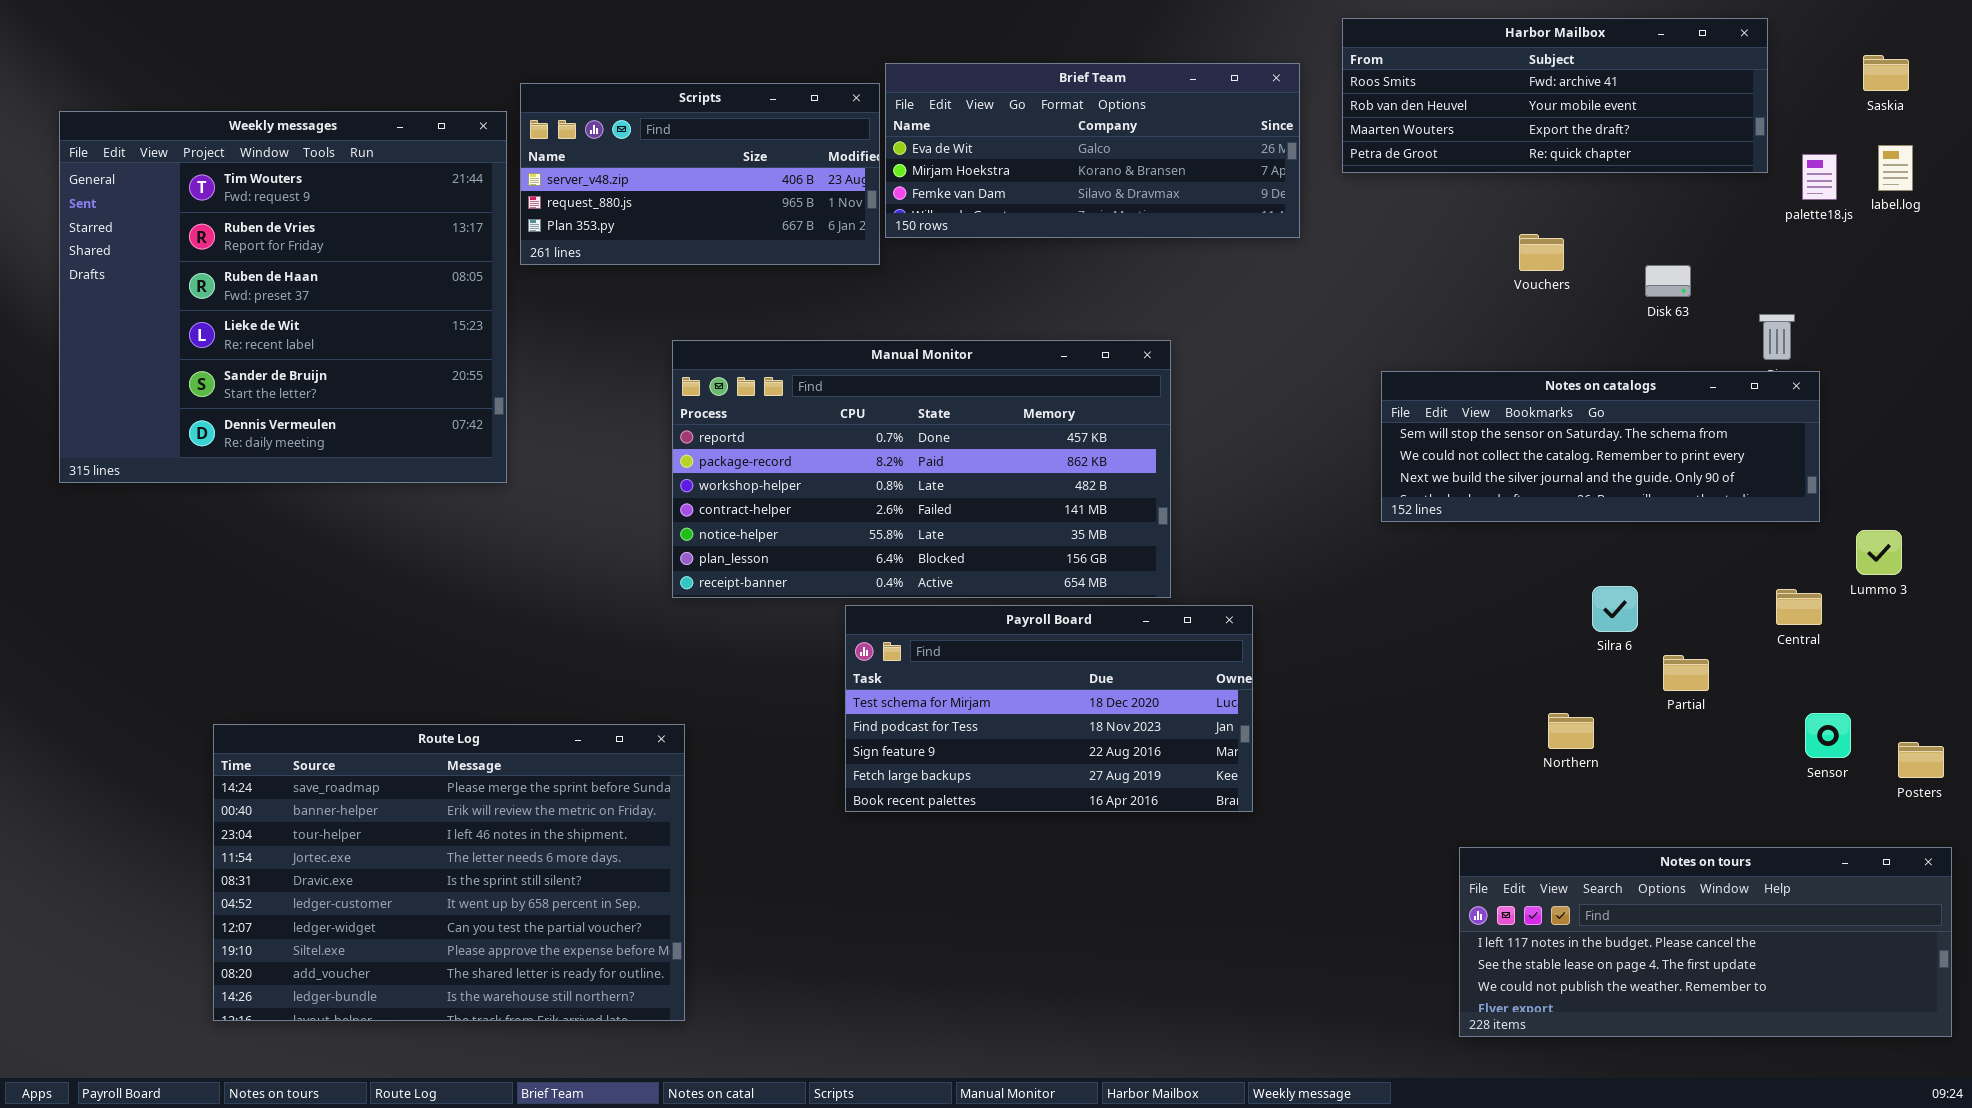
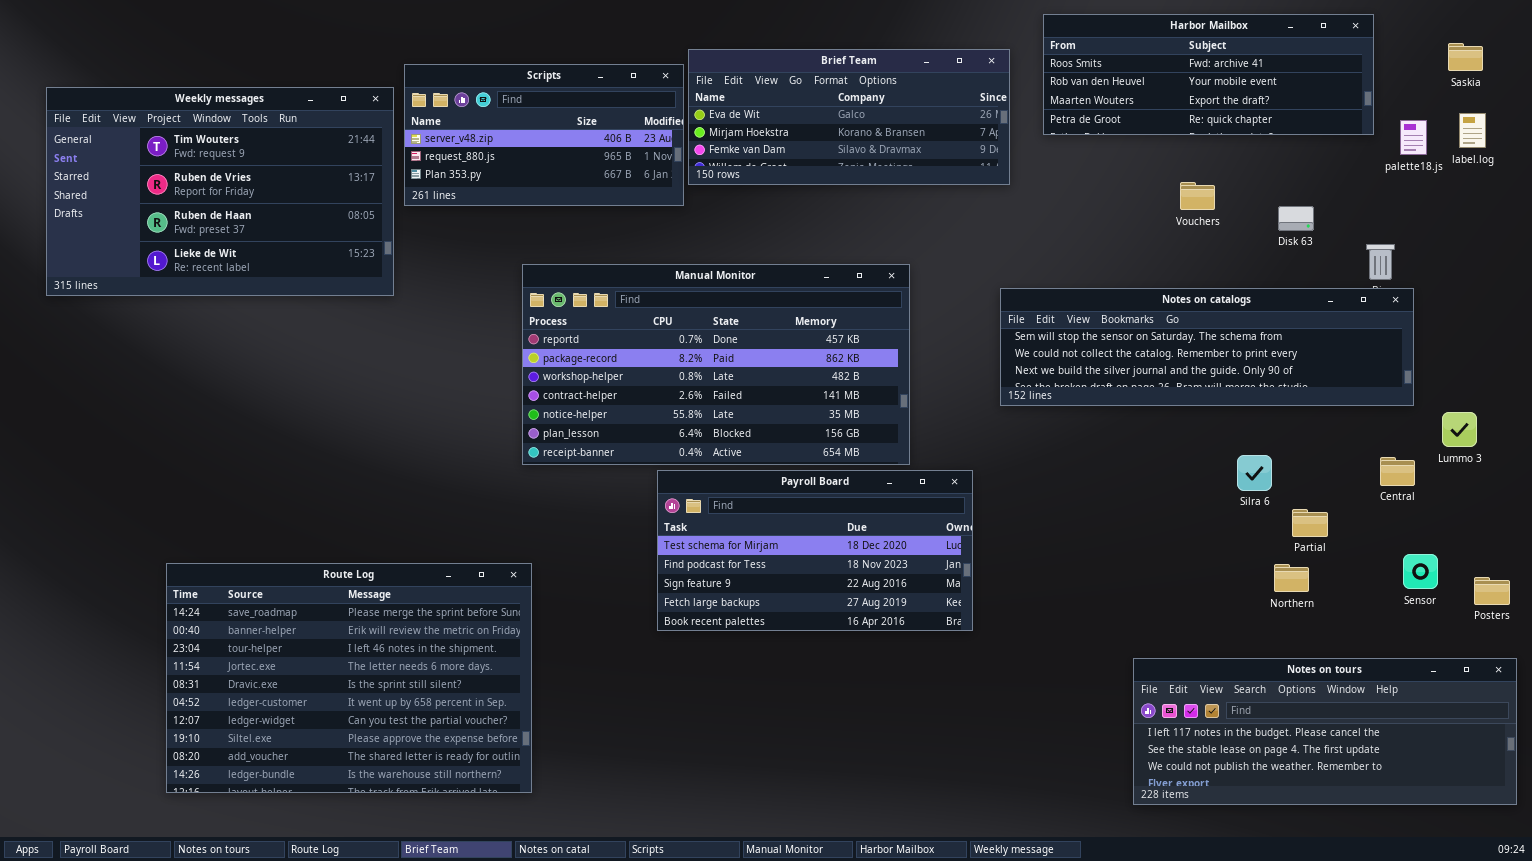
Weekly messages: [59,111,507,483] -> [46,87,394,296], resized
Notes on catalogs: [1381,371,1820,522] -> [1000,288,1414,406], resized
Northern: [1548,713,1594,749] -> [1274,564,1309,592], moved

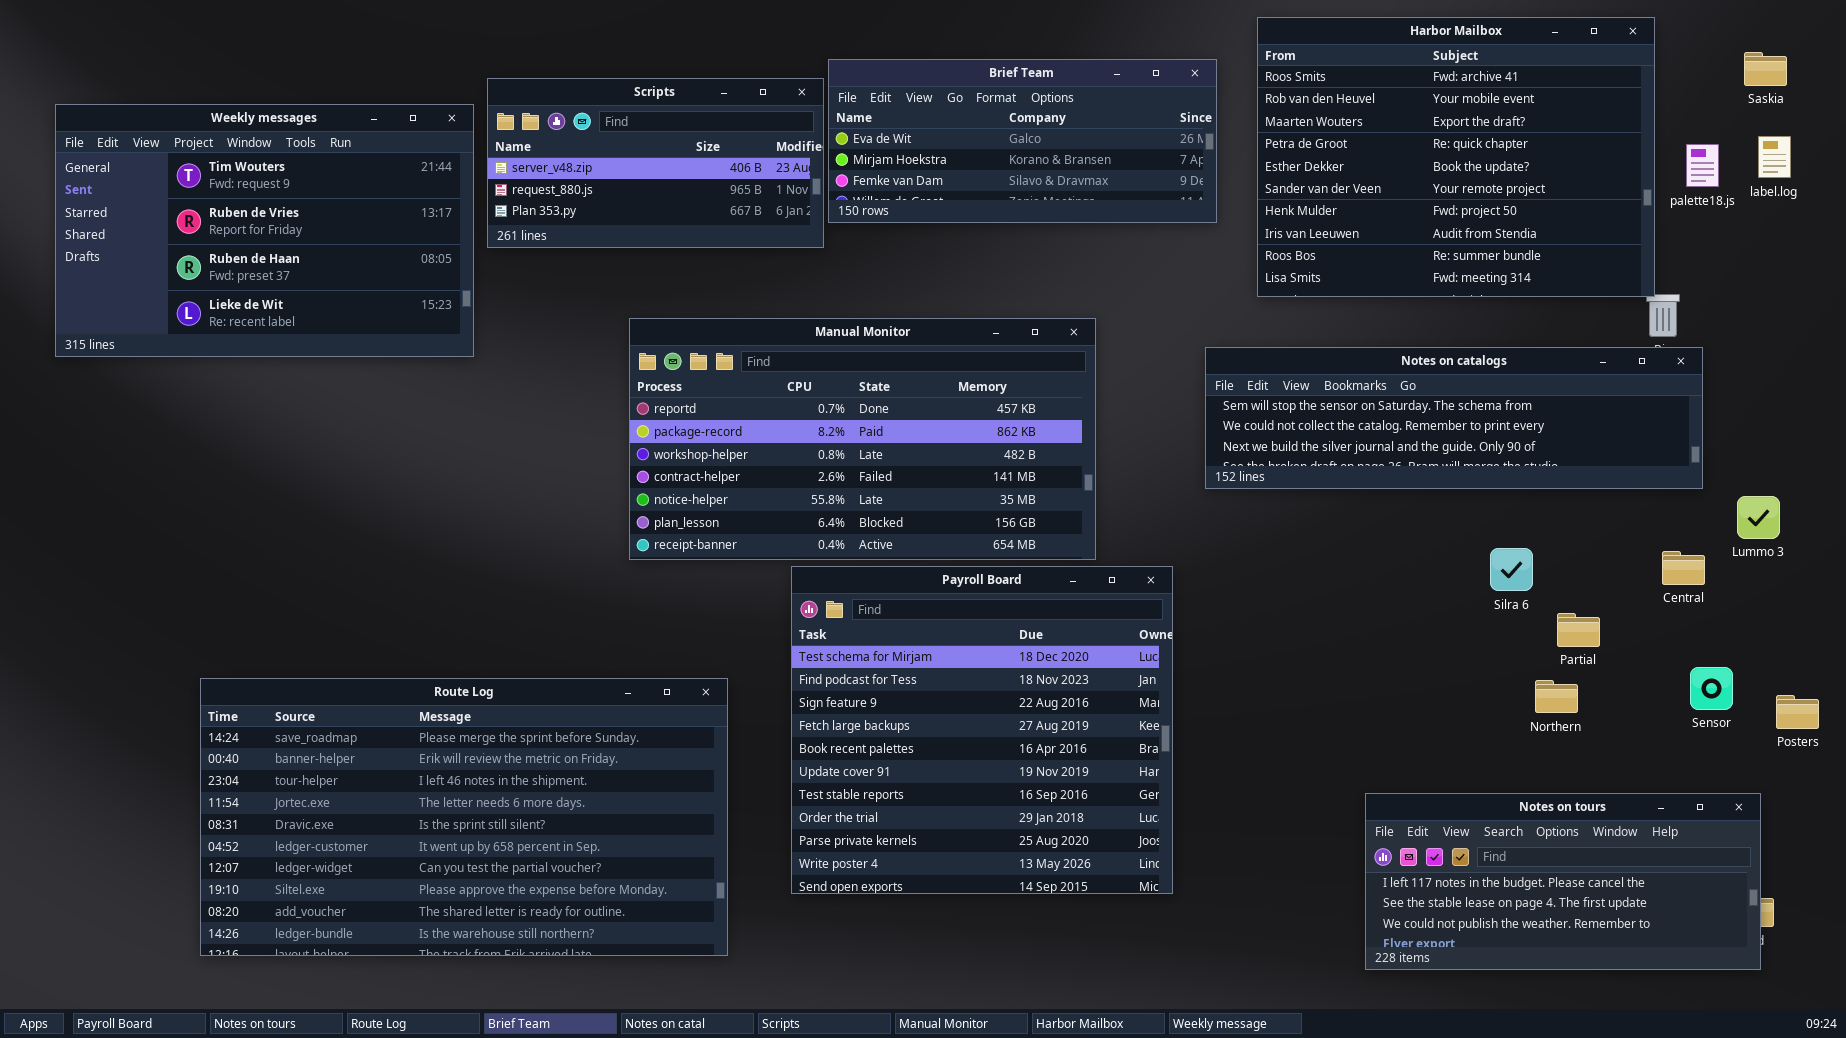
Harbor Mailbox: [1043,14,1374,135] -> [1257,17,1655,297], resized
Payroll Board: [657,470,973,631] -> [791,566,1173,894], resized
Route Log: [166,563,532,793] -> [200,678,728,956], resized
Notes on tours: [1133,658,1517,805] -> [1365,793,1761,970], resized

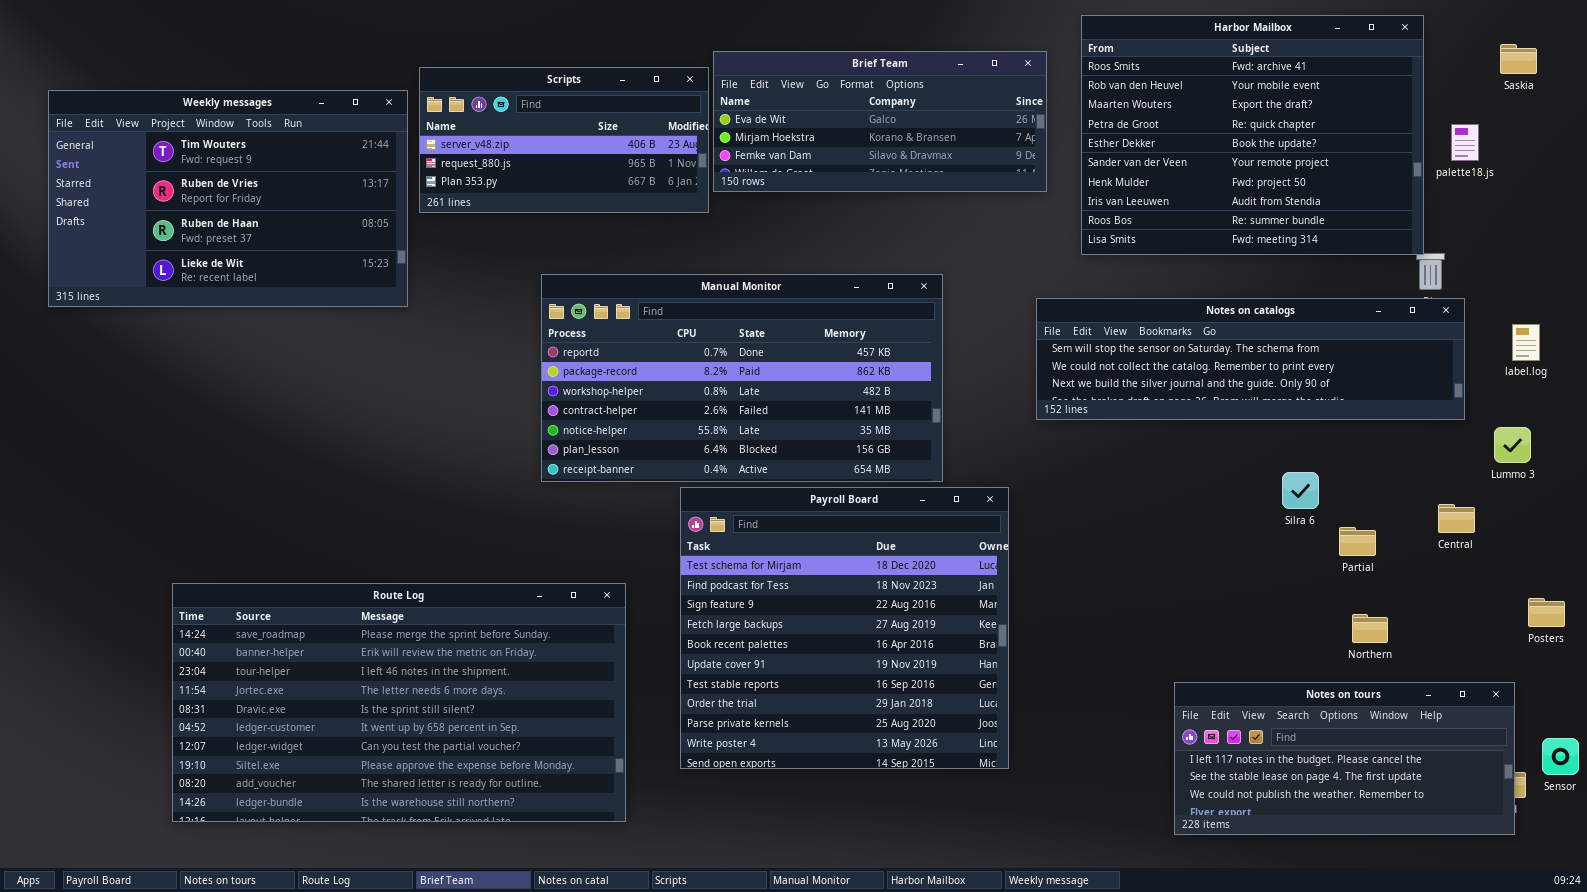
label.log: [1758,136,1791,178] -> [1512,324,1540,361], moved
Central: [1662,551,1705,585] -> [1438,504,1475,533], moved
Sensor: [1690,667,1733,710] -> [1542,738,1579,775], moved
Northern: [1535,680,1578,713] -> [1352,614,1388,643], moved

